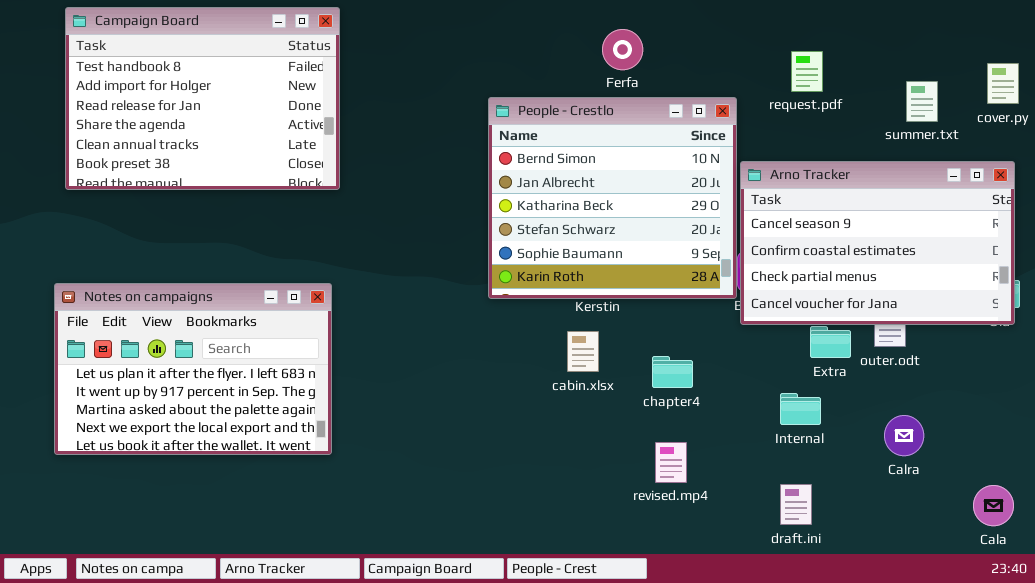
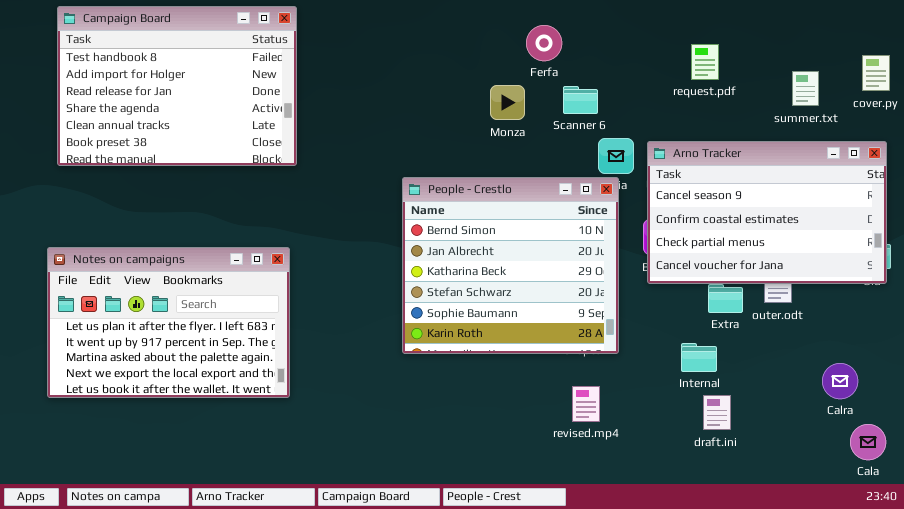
People - Crestlo: [488,97,737,299] -> [402,177,619,354], moved
Calra: [884,415,924,456] -> [822,363,858,399], moved
draft.ini: [780,484,812,525] -> [703,395,731,430], moved

